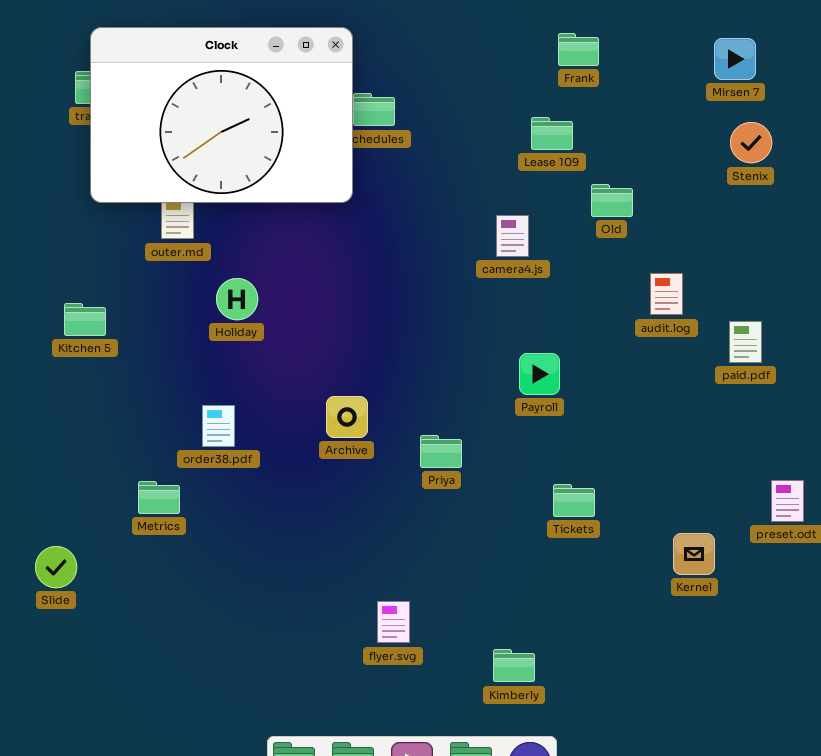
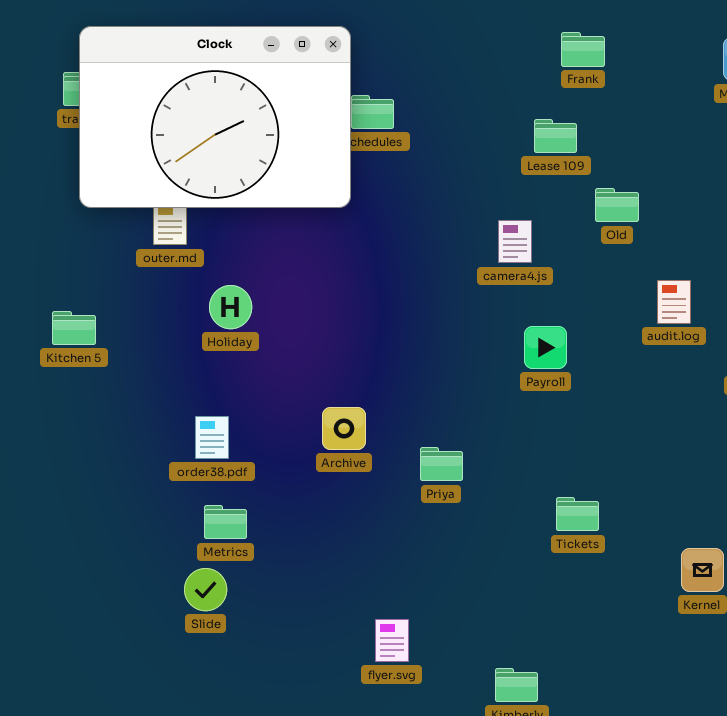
Payroll: [519,353,560,395] -> [524,326,567,369], moved
Metrics: [138,481,180,514] -> [204,505,247,539], moved
Slide: [35,546,77,588] -> [184,568,227,611], moved

